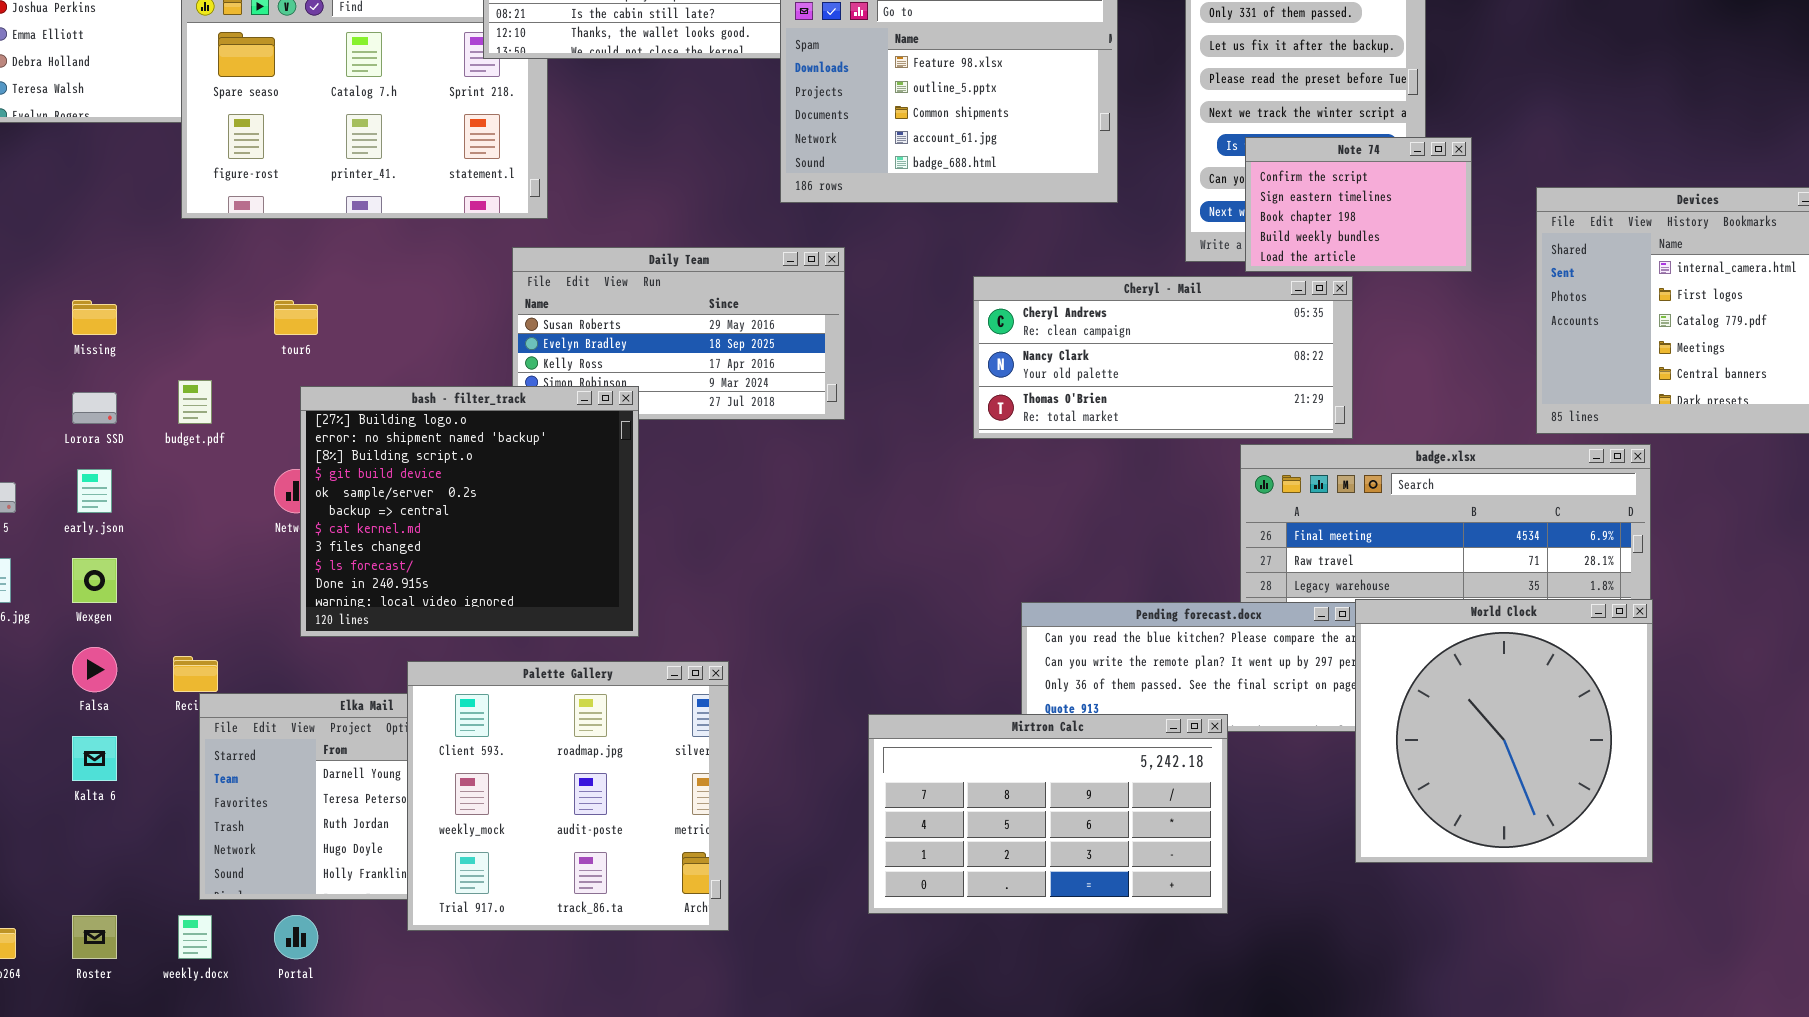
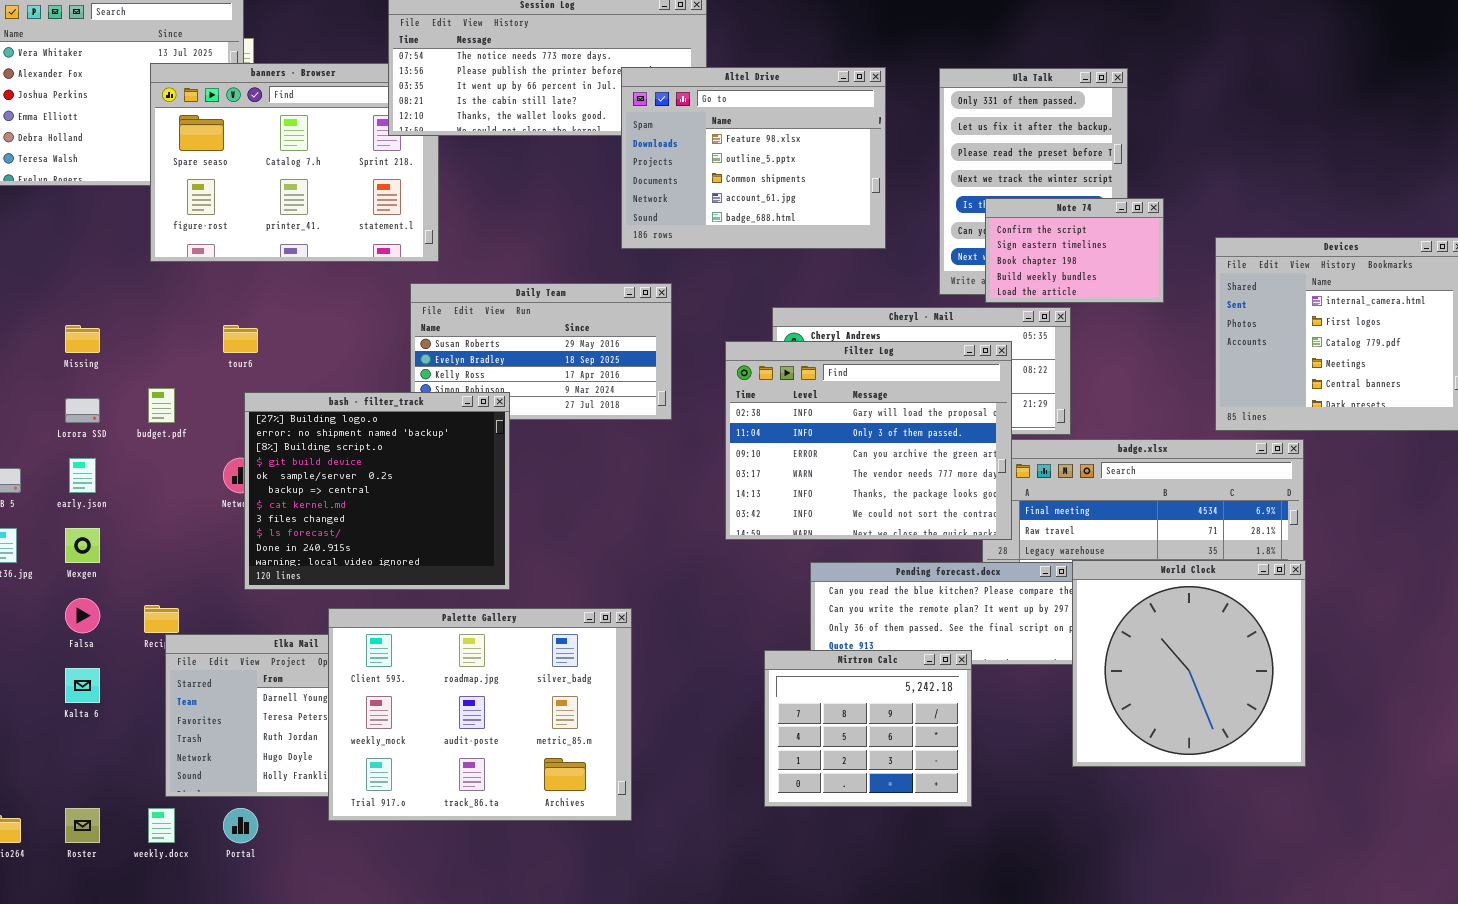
Filter Log: none -> [725,341,1012,540], opened
Palette Gallery: [407,661,729,931] -> [328,608,632,821], resized
Mirtron Calc: [868,714,1228,914] -> [764,650,972,807], resized

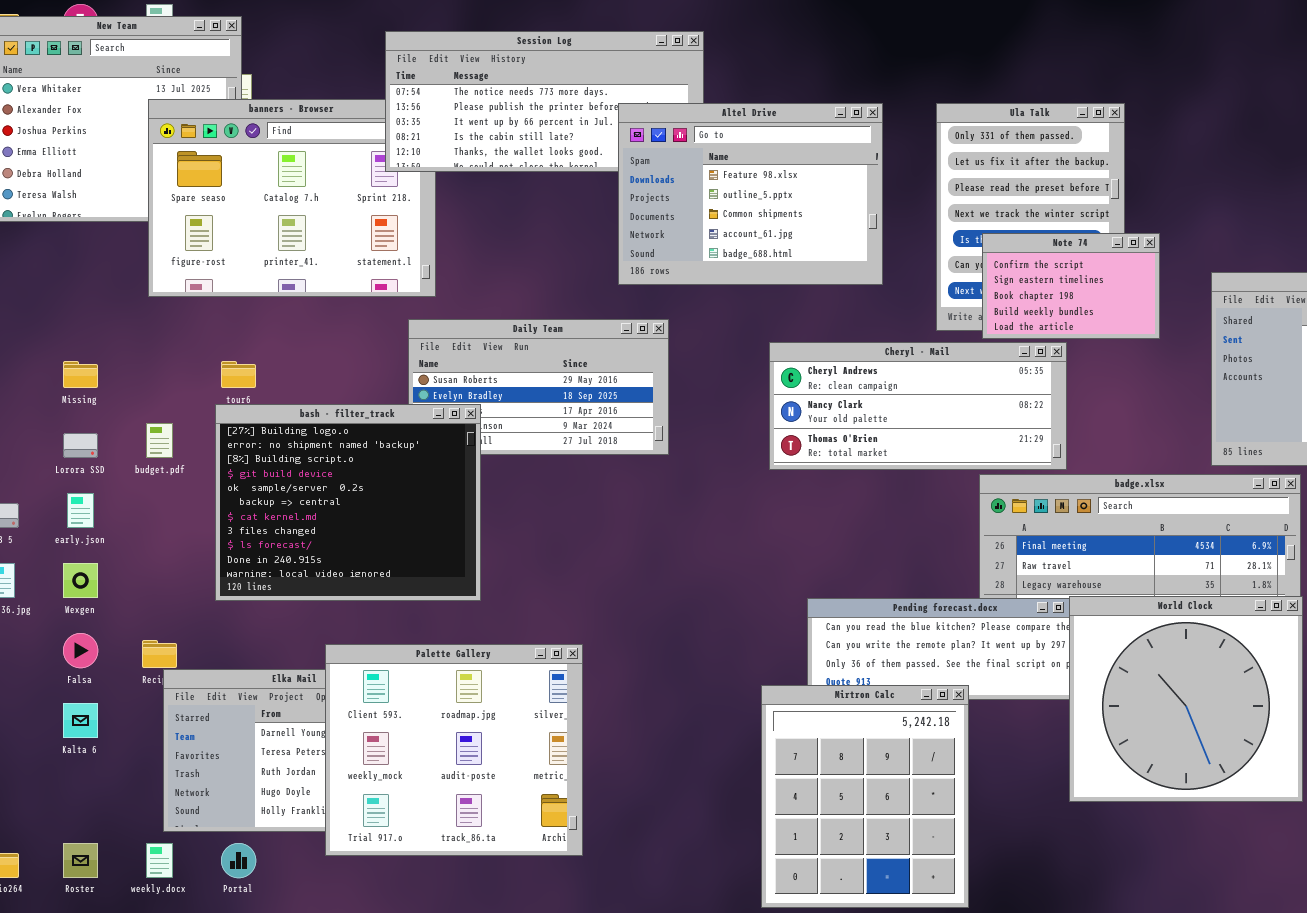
Filter Log: [725,341,1012,540] -> none, closed
bash - filter_track: [244,392,510,590] -> [215,404,481,601], moved
Palette Gallery: [328,608,632,821] -> [325,644,583,856], resized
Mirtron Calc: [764,650,972,807] -> [761,685,969,908], resized

